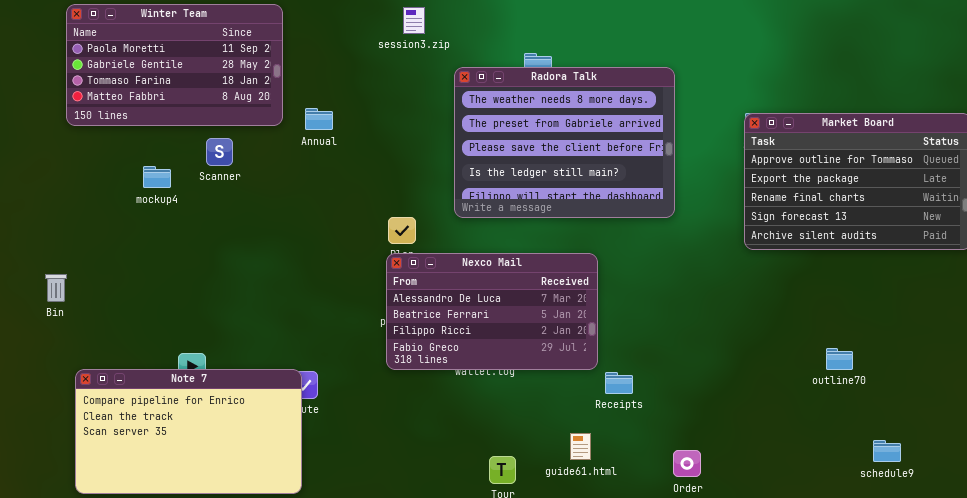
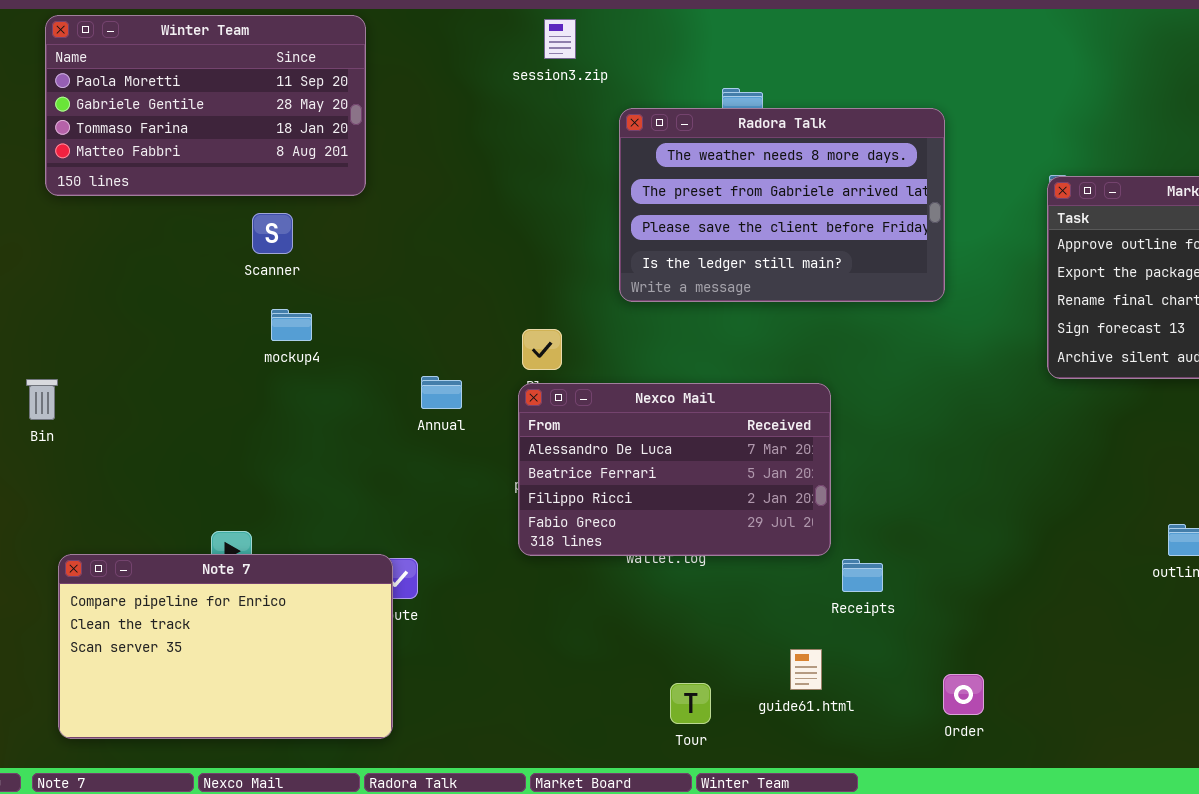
Radora Talk: [454,67,675,218] -> [619,108,945,302], resized
Annual: [305,108,333,130] -> [421,376,462,409], moved
mockup4: [143,166,171,188] -> [271,309,312,341], moved
Bin: [45,274,67,302] -> [26,379,58,420], moved

